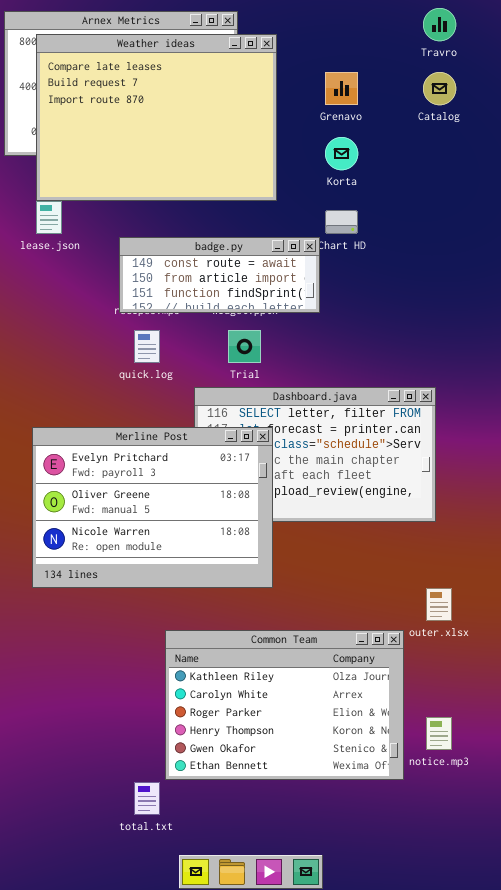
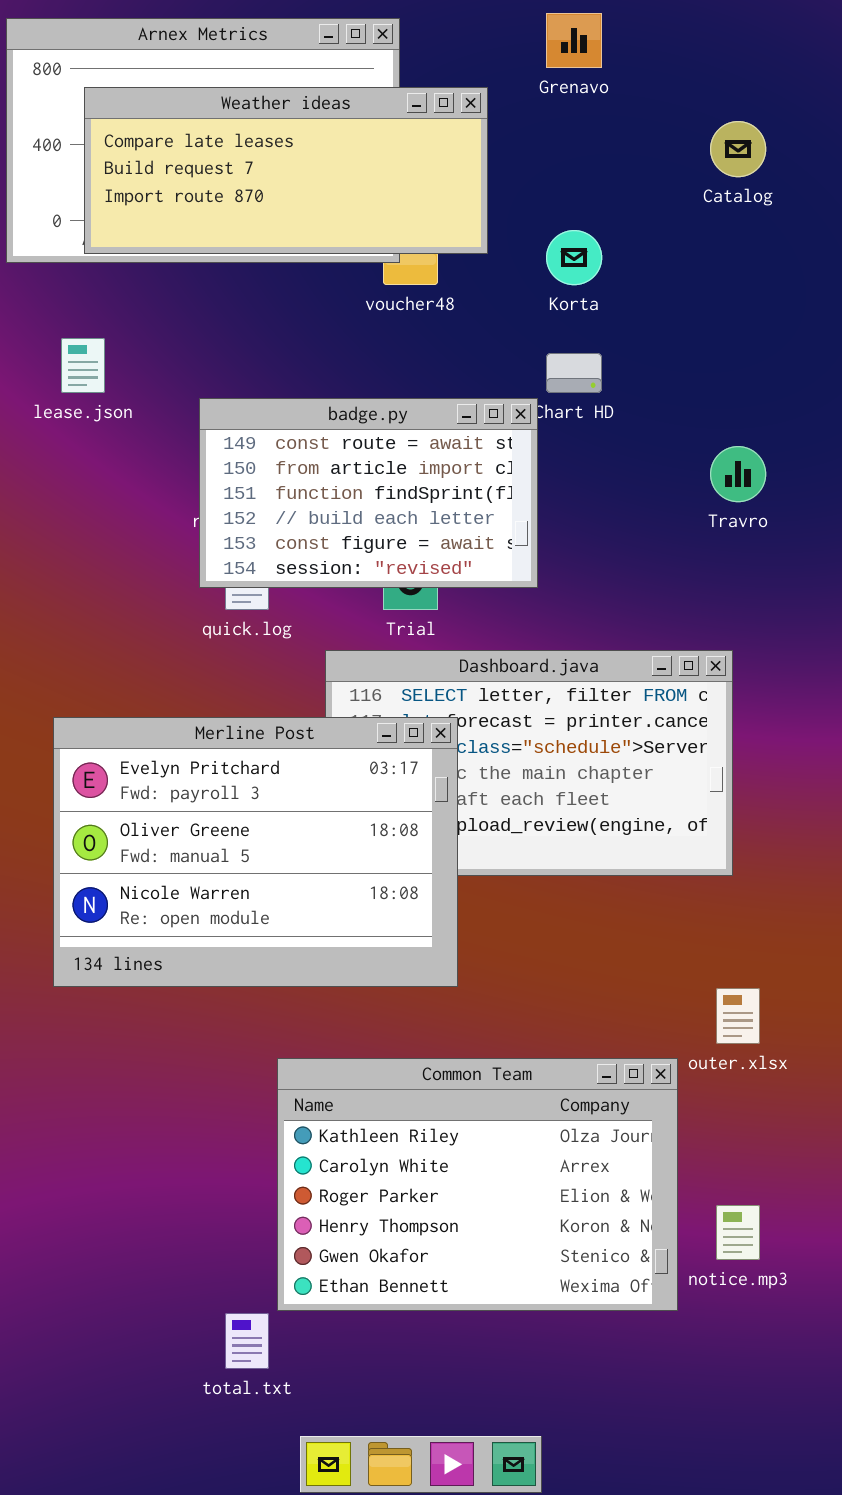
Travro: [423,8,456,41] -> [710,446,766,502], moved
Weather ideas: [36,34,277,201] -> [84,87,488,254], moved, resized
Grenavo: [325,72,358,105] -> [546,13,602,68], moved
badge.py: [119,237,320,313] -> [199,398,538,588], resized

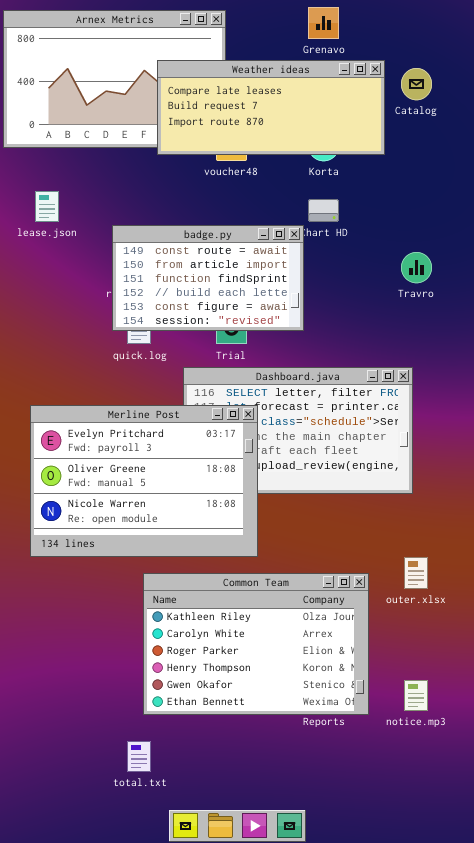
Weather ideas: [84,87,488,254] -> [157,60,385,155], moved
Common Team: [277,1058,678,1311] -> [143,573,369,715], moved

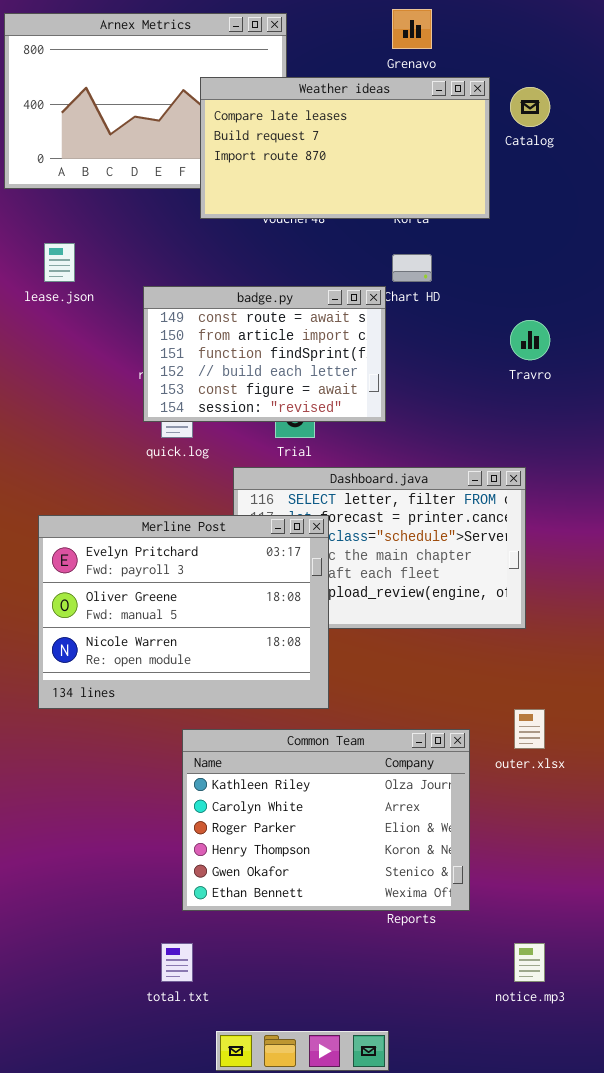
Weather ideas: [157,60,385,155] -> [200,77,490,219], resized
notice.mp3: [404,680,428,711] -> [514,943,545,982], moved

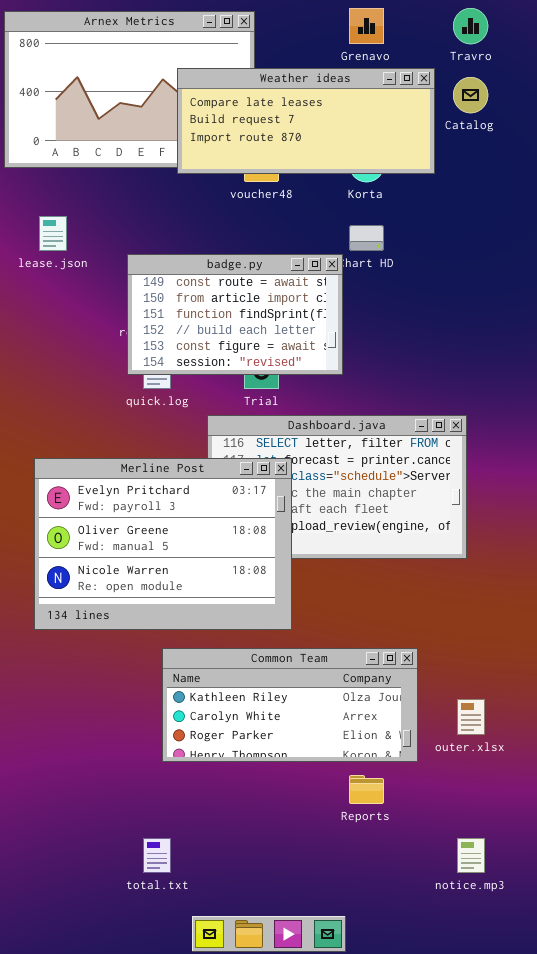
Weather ideas: [200,77,490,219] -> [177,68,435,174], resized
Travro: [510,320,550,360] -> [453,8,488,44], moved
outer.xlsx: [514,709,545,749] -> [457,699,485,735], moved
Common Team: [182,729,470,911] -> [162,648,418,762], resized

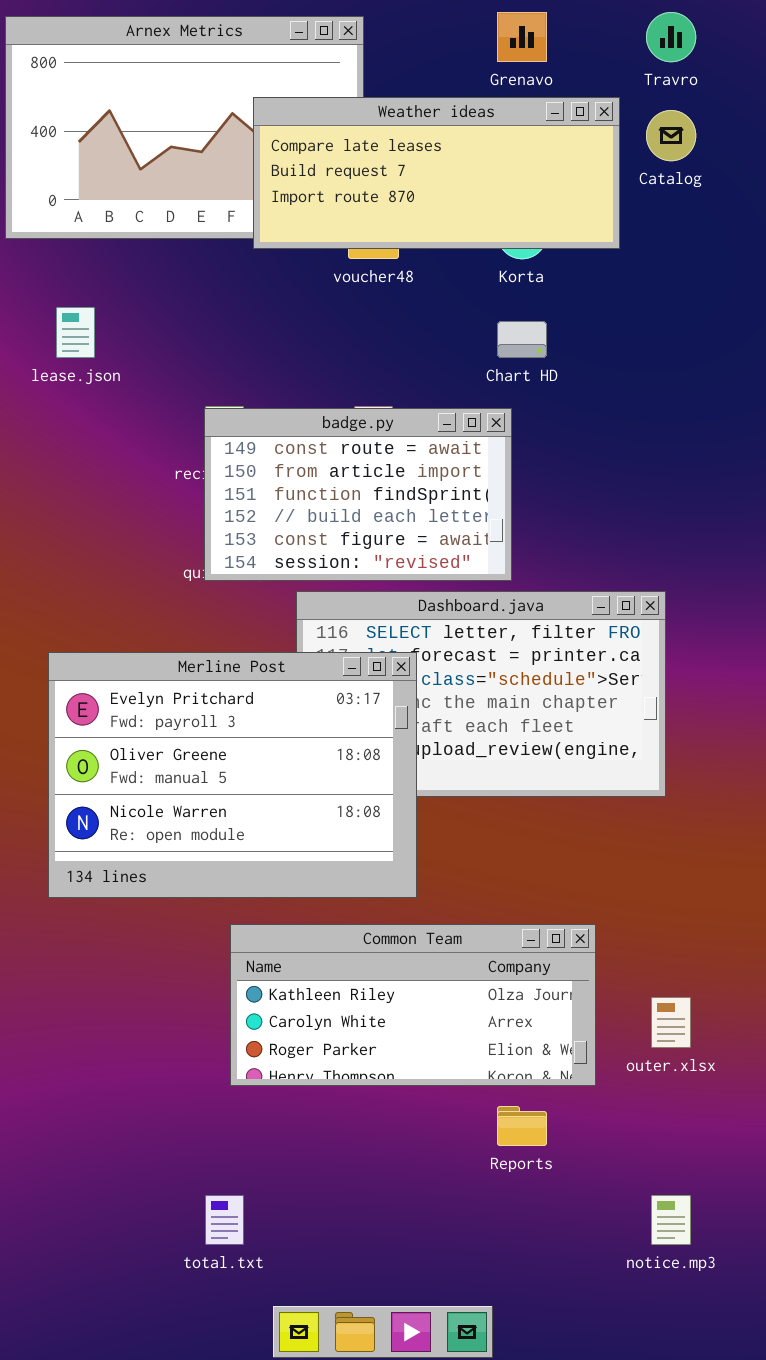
badge.py: [127,254,343,375] -> [204,408,512,581], moved

